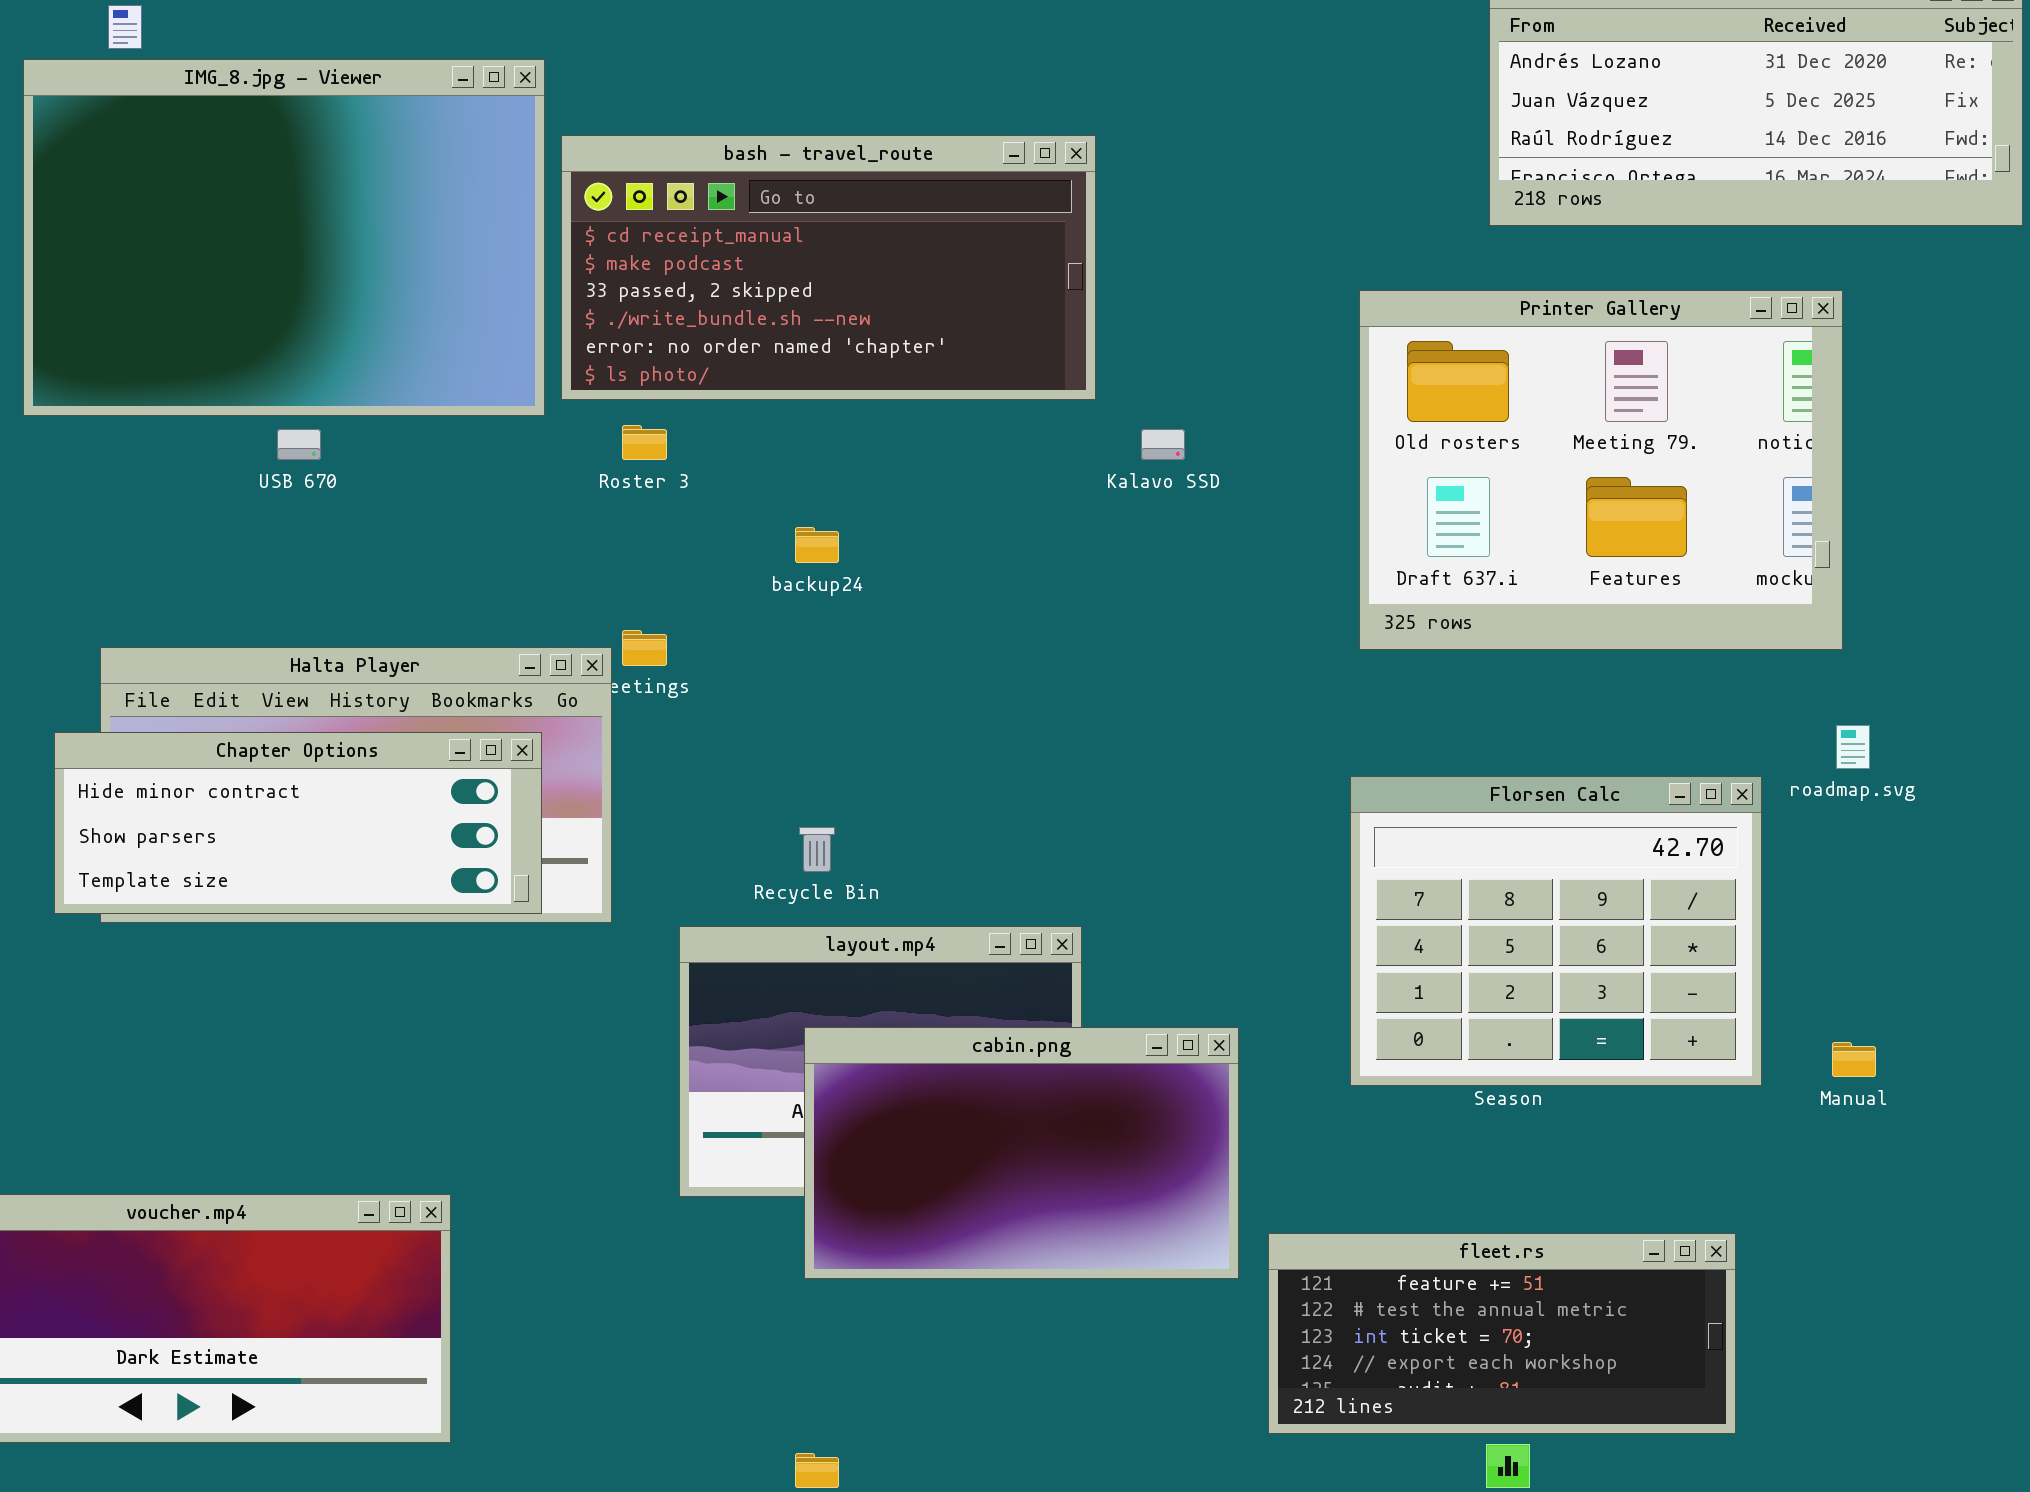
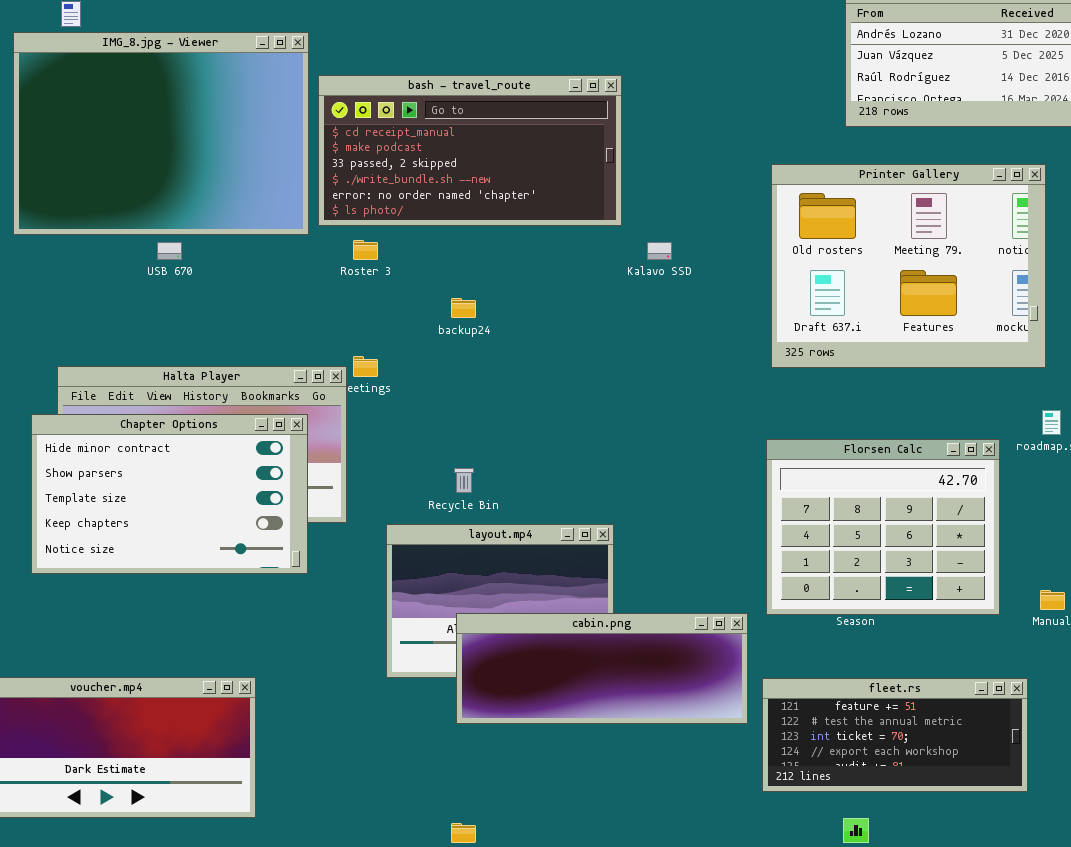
Chapter Options: [54,732,542,914] -> [31,414,308,574], resized
cabin.png: [804,1027,1239,1279] -> [456,613,748,724], resized
fleet.rs: [1268,1233,1736,1434] -> [762,678,1028,792], moved

